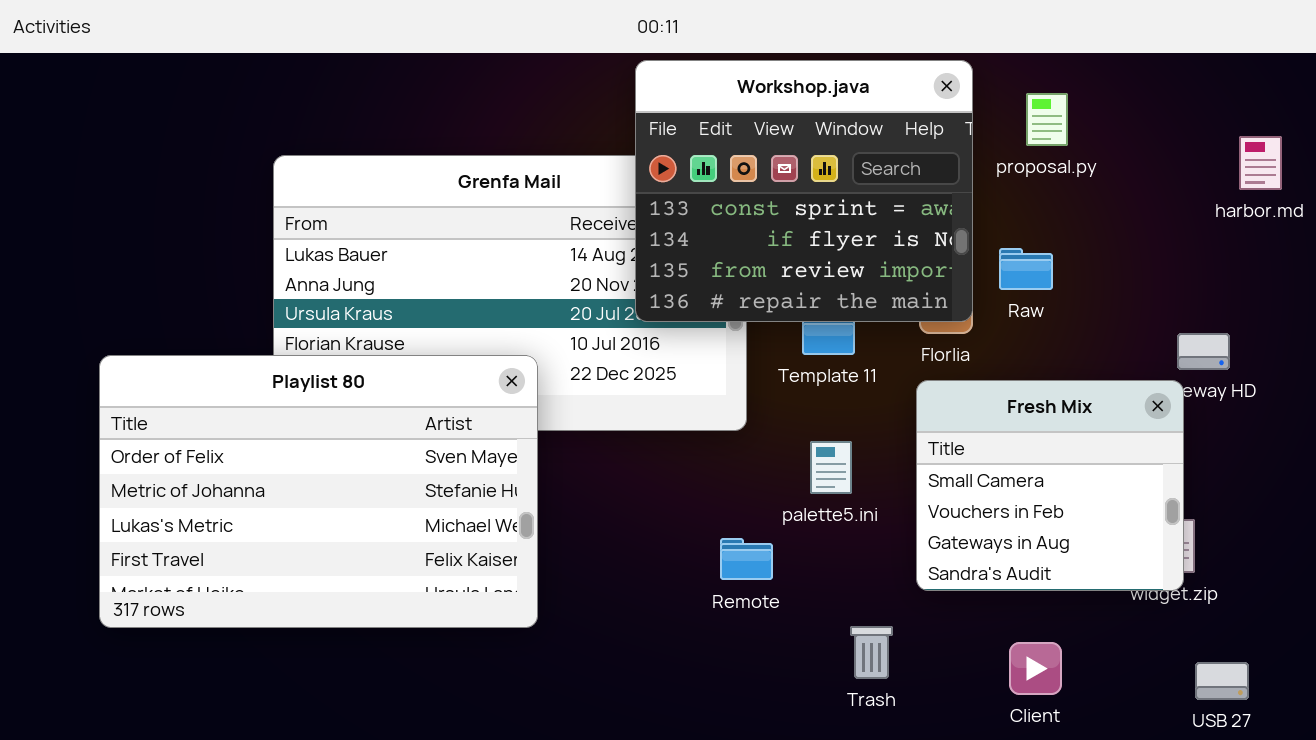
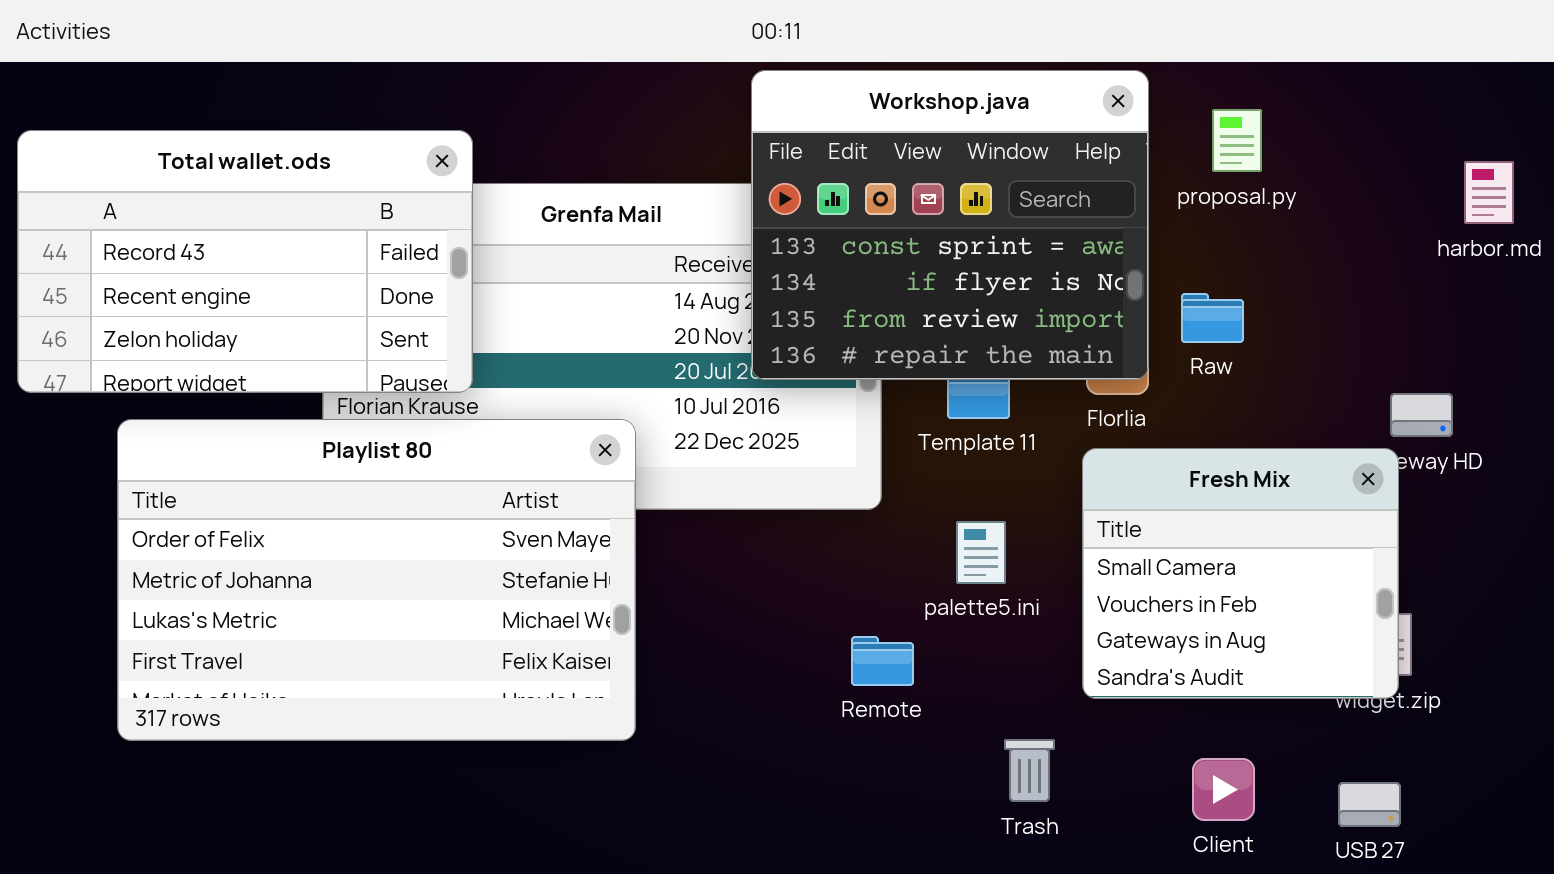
Total wallet.ods: none -> [17,130,473,393], opened
USB 27: [1195,662,1249,700] -> [1338,782,1401,827], moved

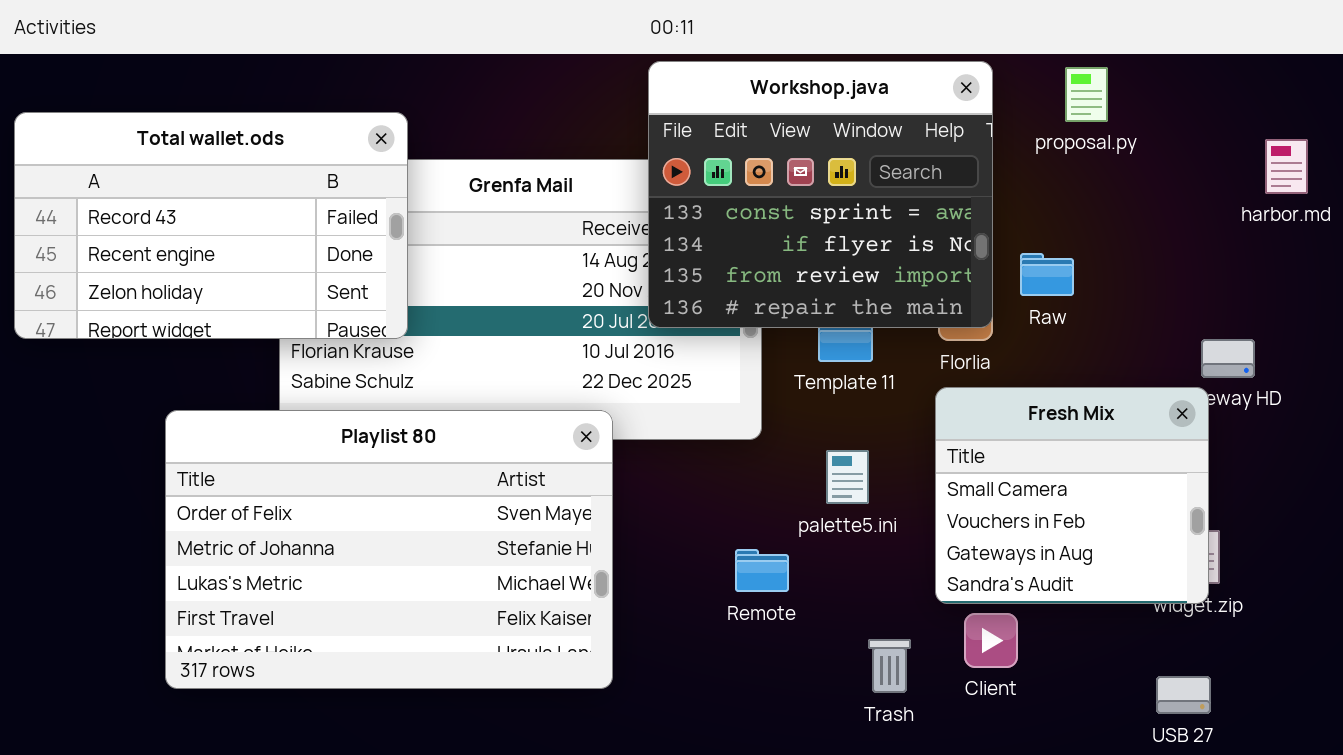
proposal.py: [1212,109,1262,172] -> [1065,67,1108,122], moved
Playlist 80: [117,419,636,741] -> [165,410,613,689], moved
Client: [1192,758,1255,821] -> [964,613,1018,668], moved

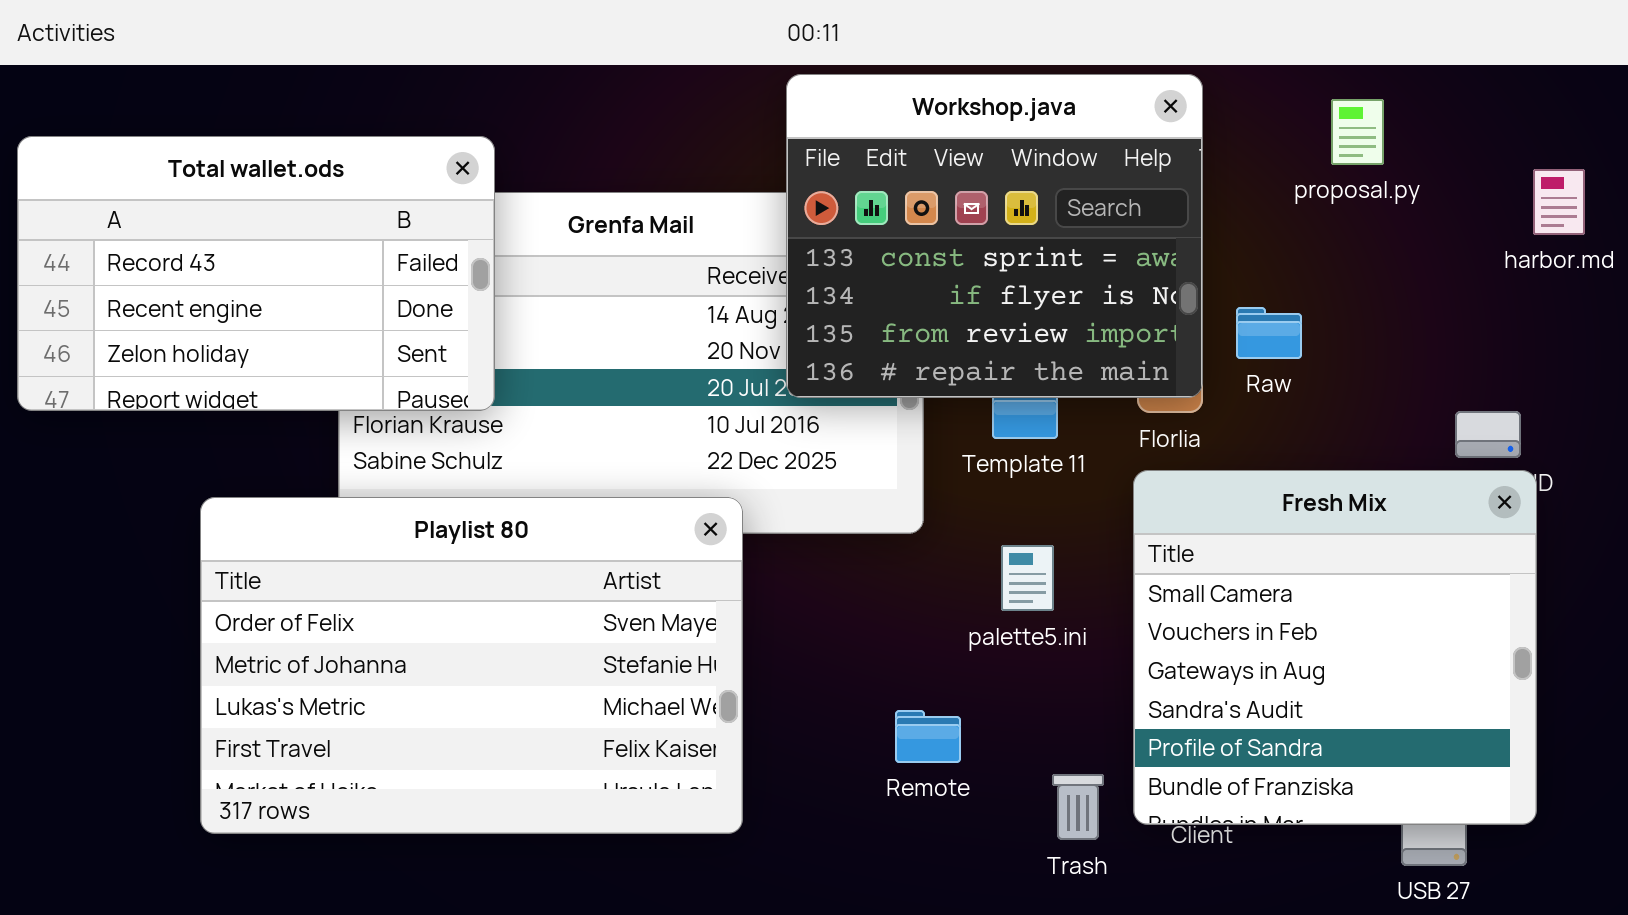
proposal.py: [1065,67,1108,122] -> [1331,99,1384,165], moved
Fresh Mix: [935,387,1209,604] -> [1133,470,1537,825], resized
Remote: [735,549,789,592] -> [895,710,961,763], moved

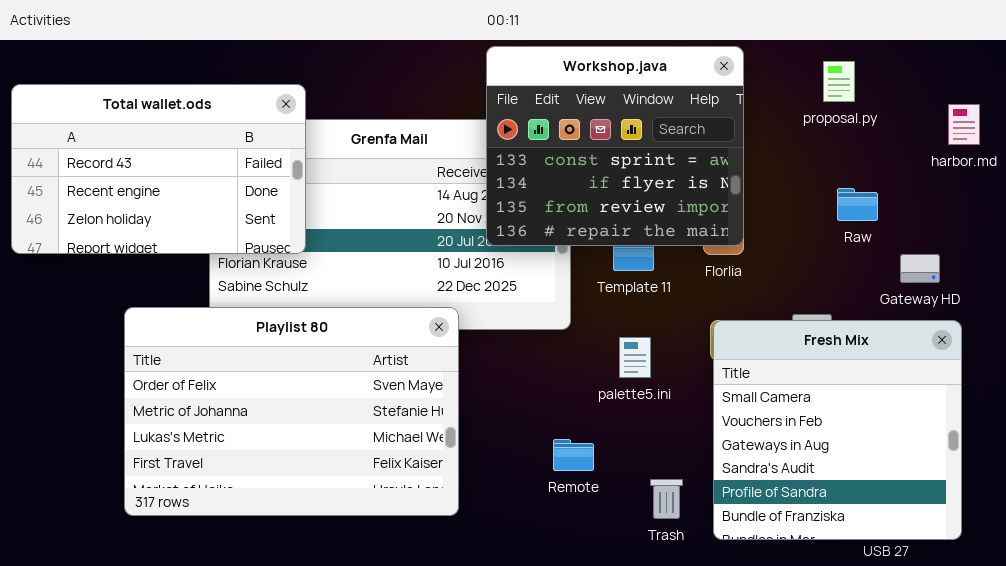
Raw: [1236,307,1302,359] -> [837,188,878,221], moved
Fresh Mix: [1133,470,1537,825] -> [713,320,962,540], moved

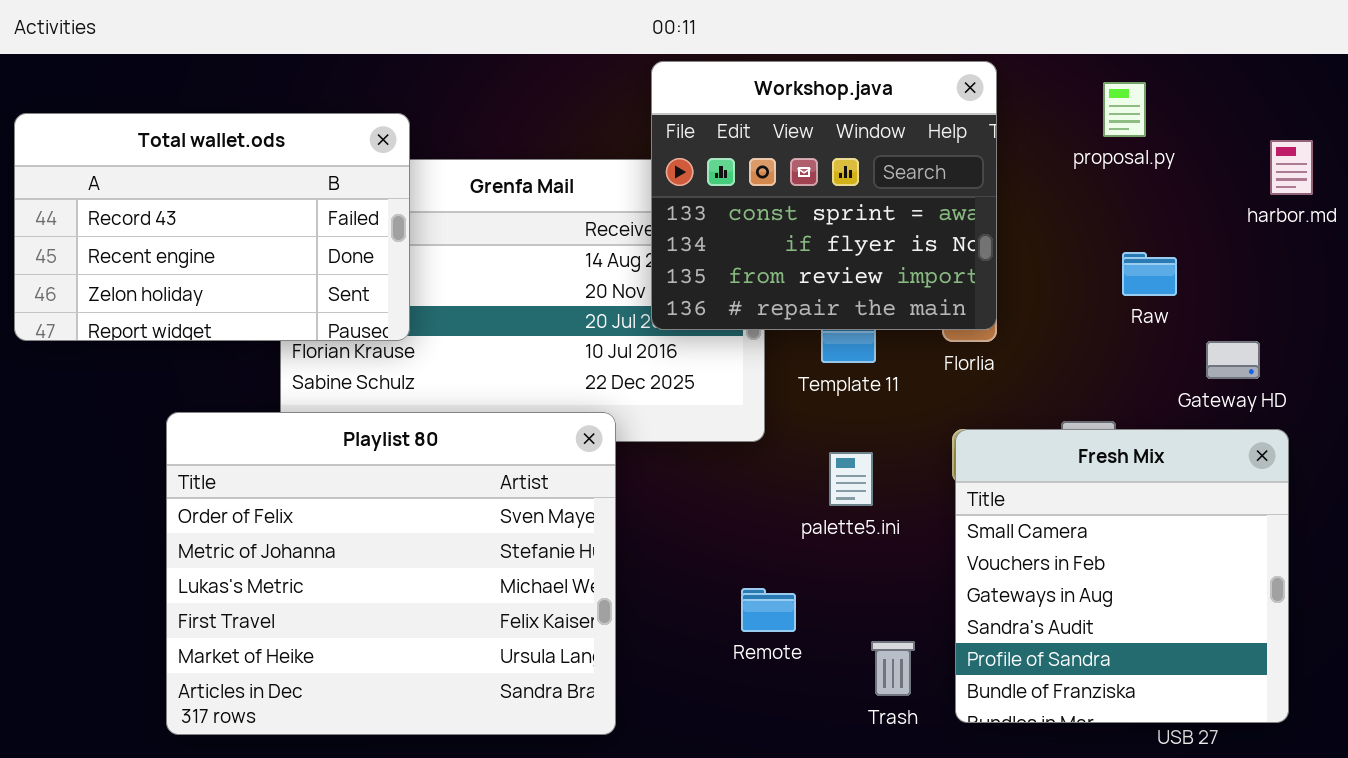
Playlist 80: [124,307,459,516] -> [166,412,616,735], resized

